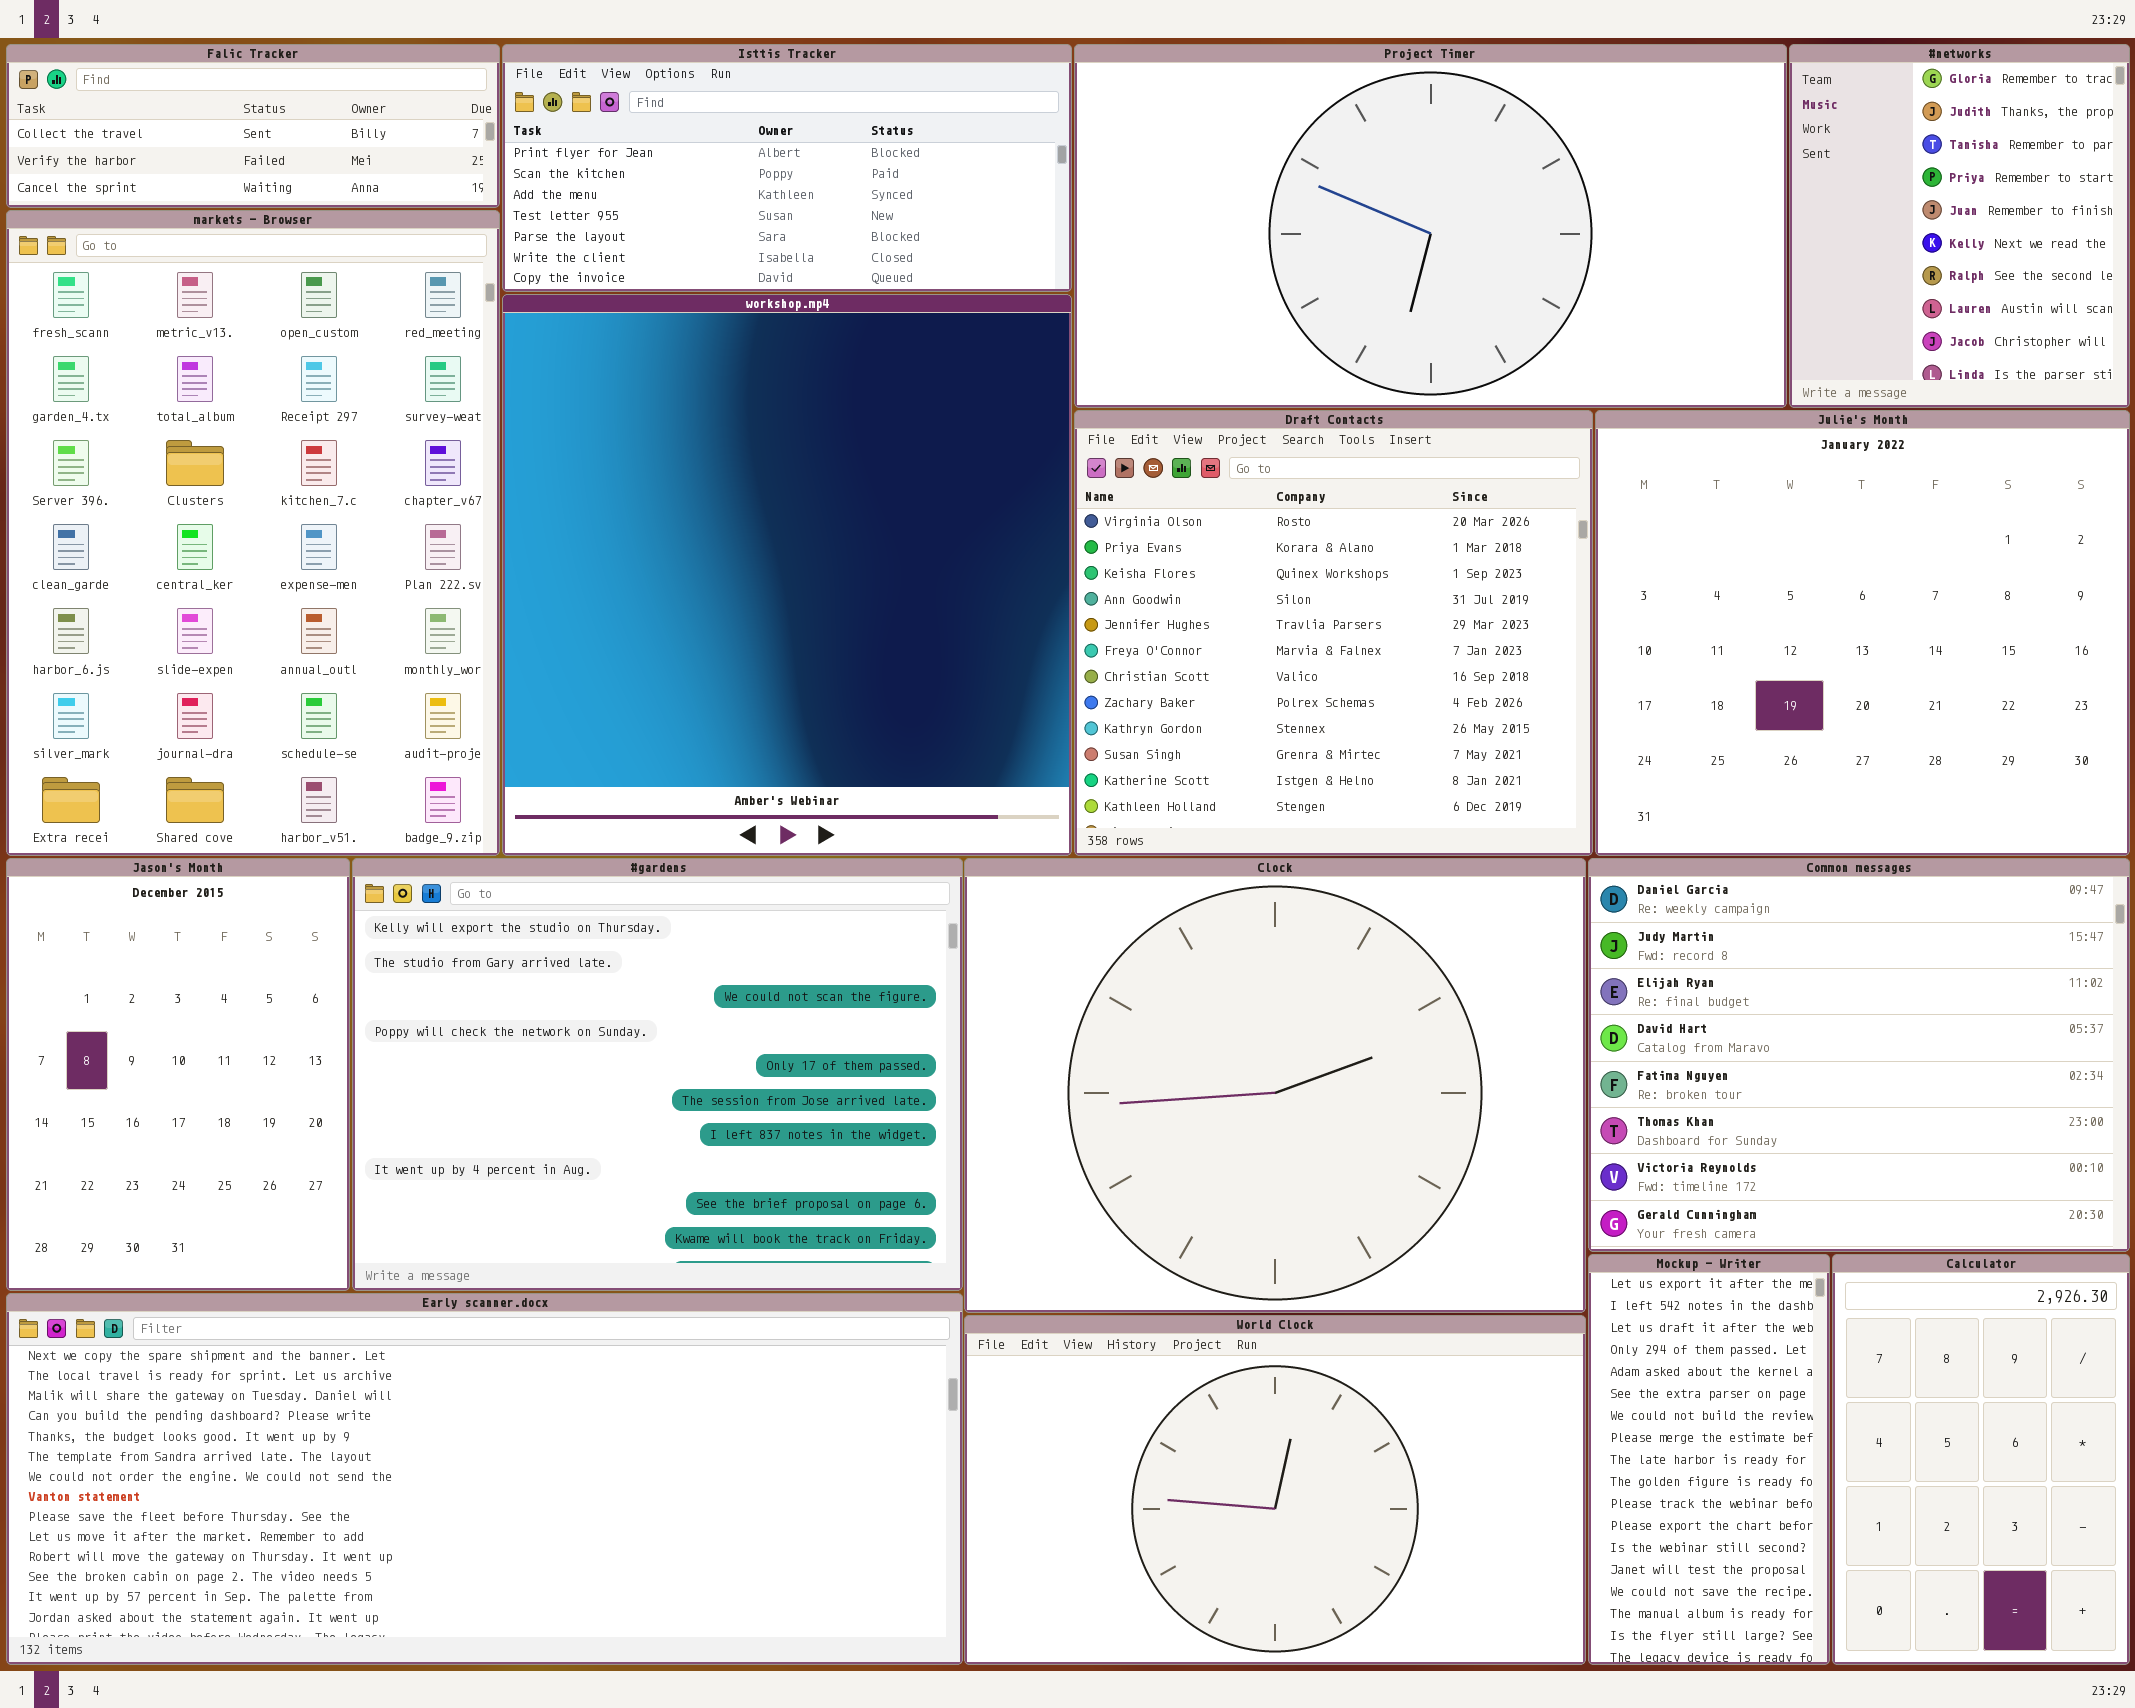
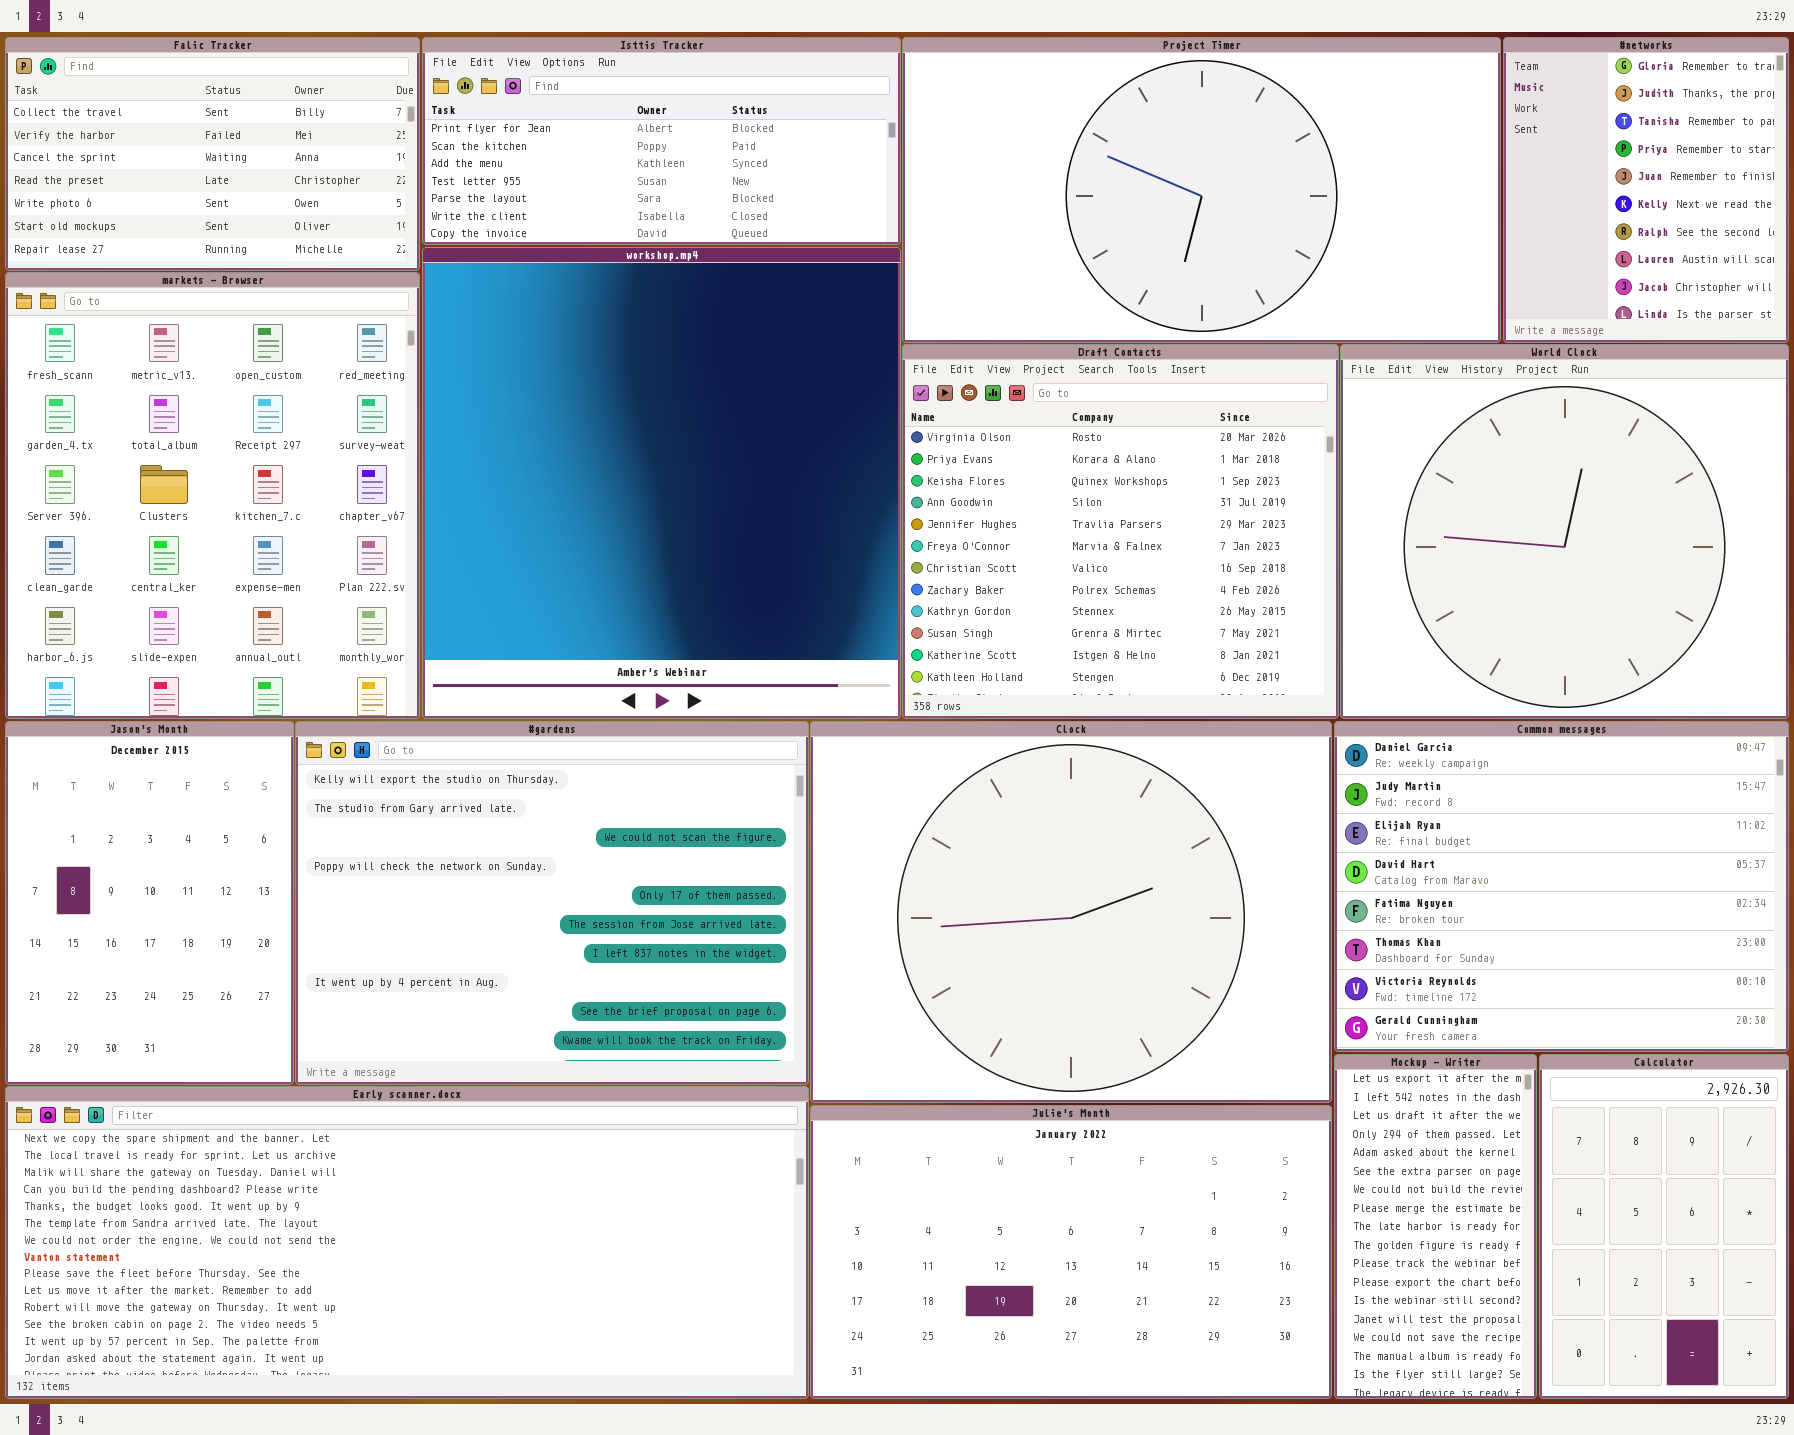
Falic Tracker: [6,44,500,208] -> [5,37,420,271], resized
markets - Browser: [6,210,500,856] -> [5,272,420,719], resized
Julie's Month: [1595,410,2130,856] -> [810,1105,1332,1399], moved, resized
World Clock: [964,1315,1586,1665] -> [1340,344,1789,719], moved, resized

